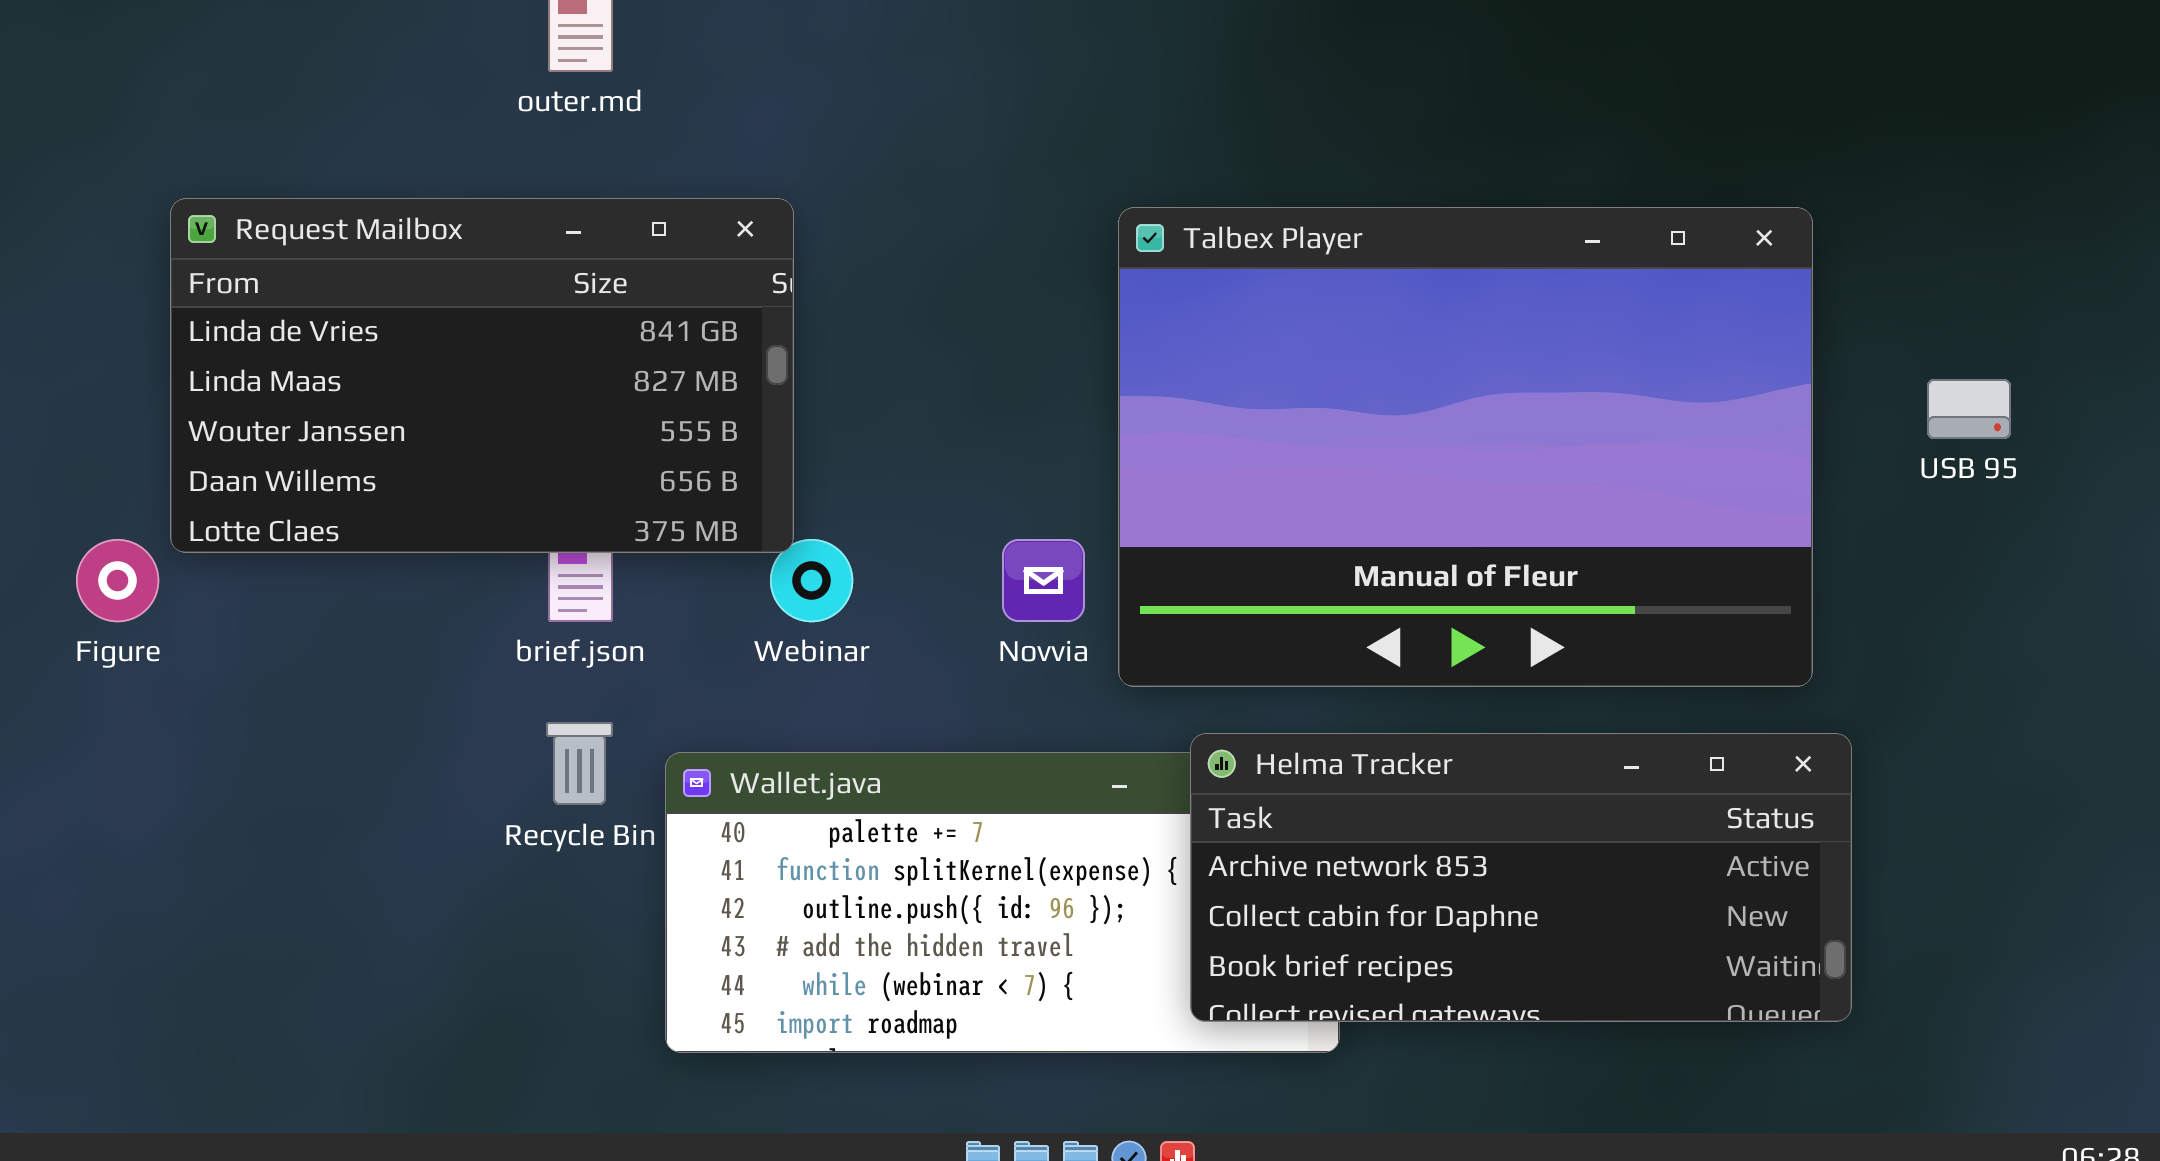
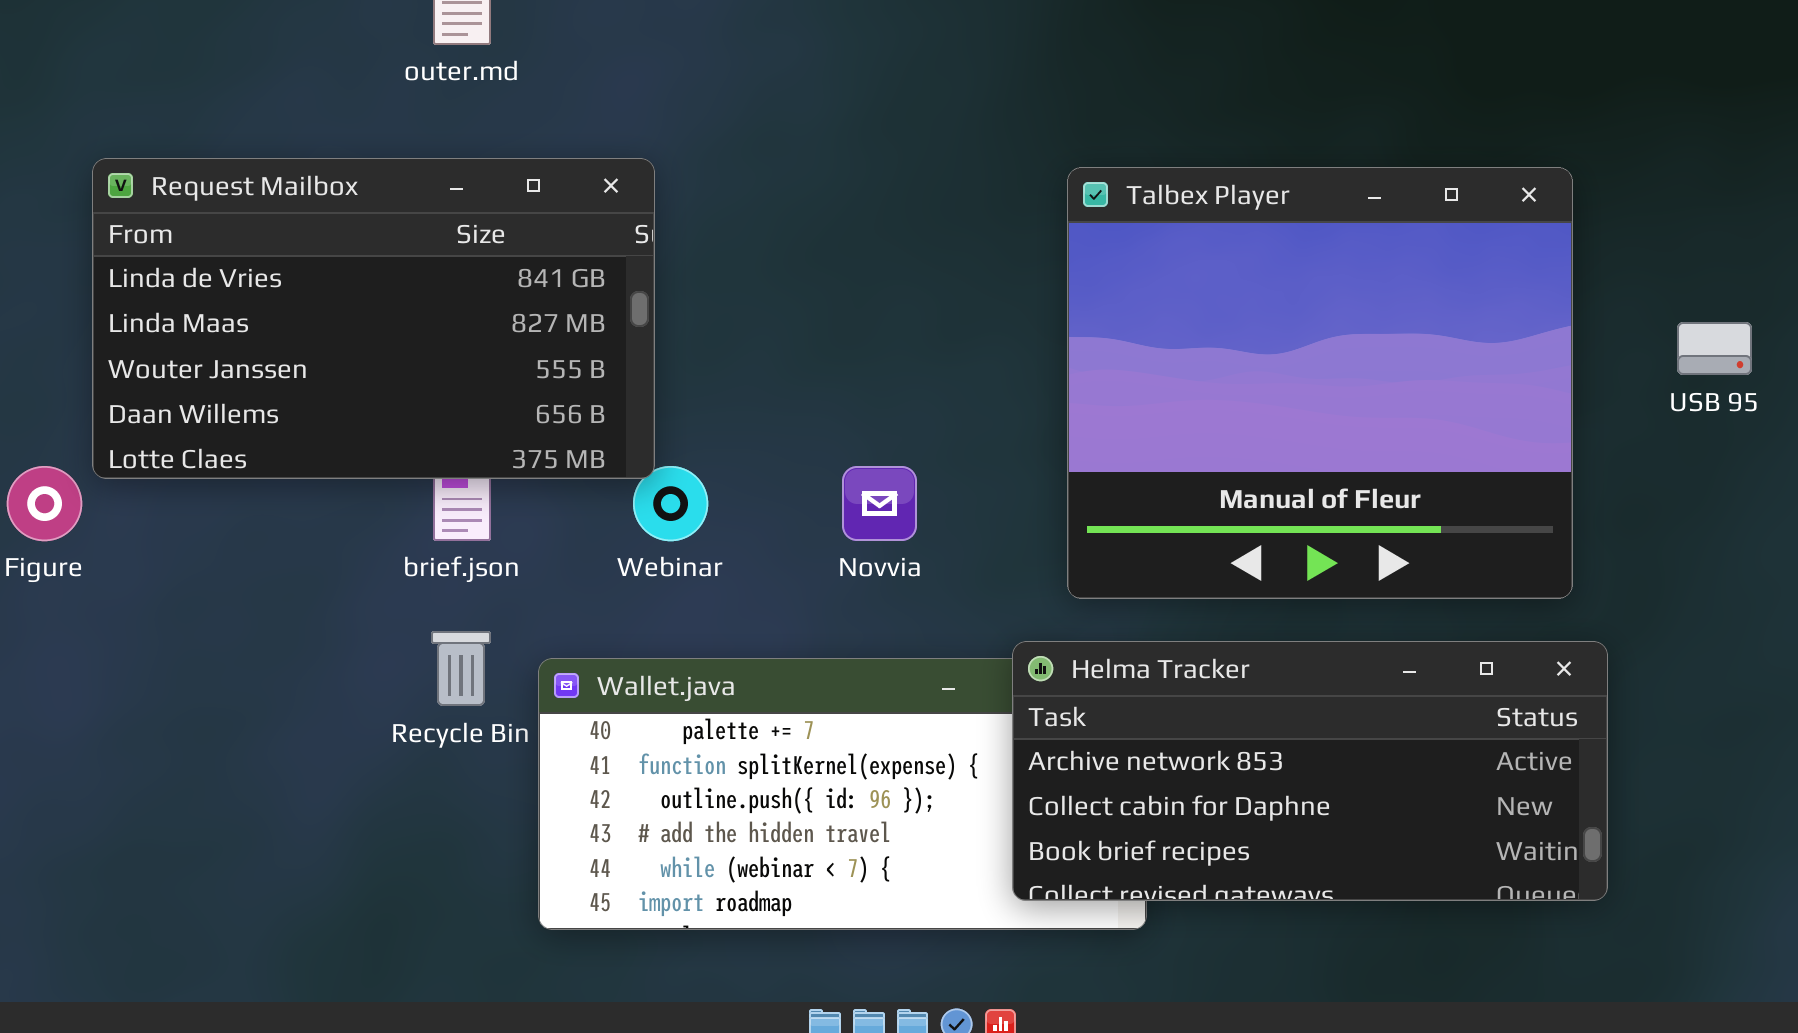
Talbex Player: [1118,207,1813,687] -> [1067,167,1573,599], resized

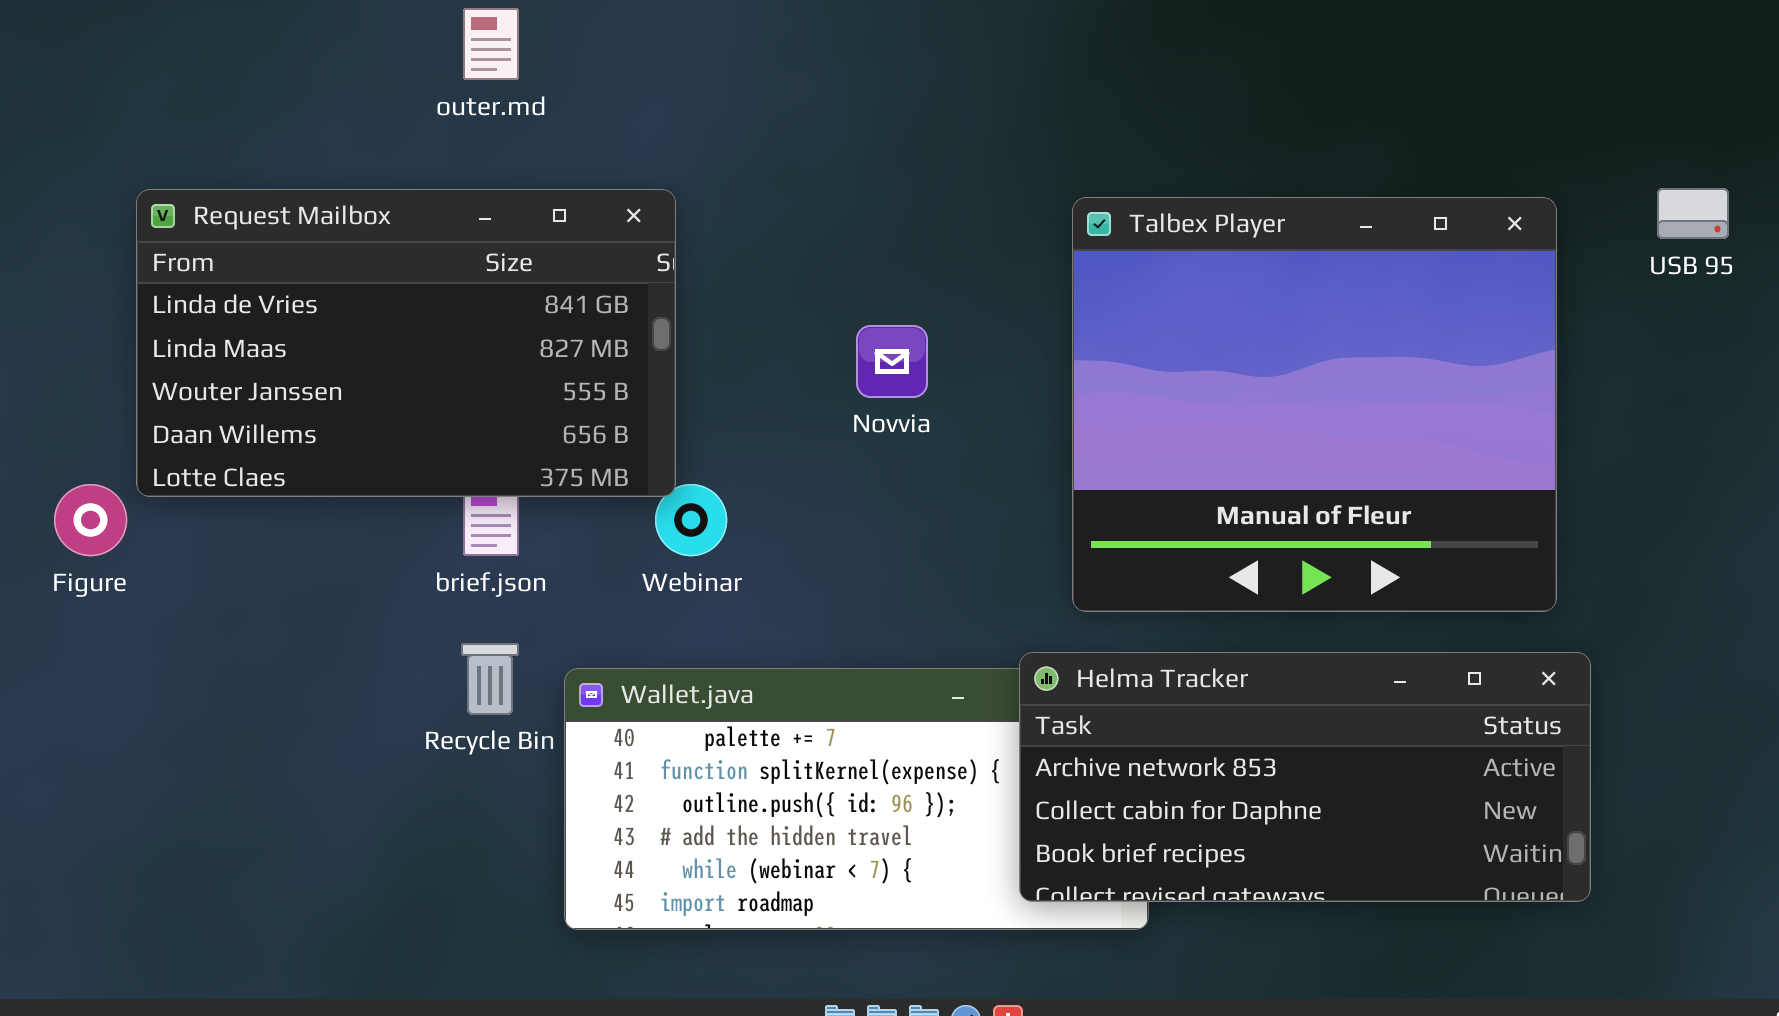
USB 95: [1677,322,1752,375] -> [1657,188,1729,239], moved
Novvia: [842,466,917,541] -> [856,325,928,398], moved

